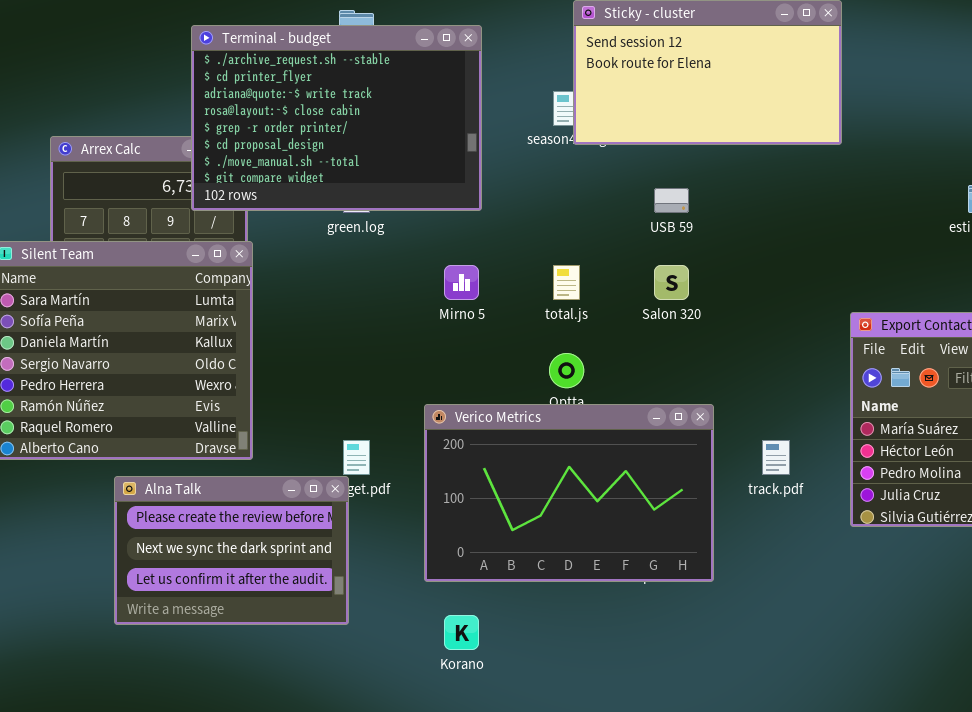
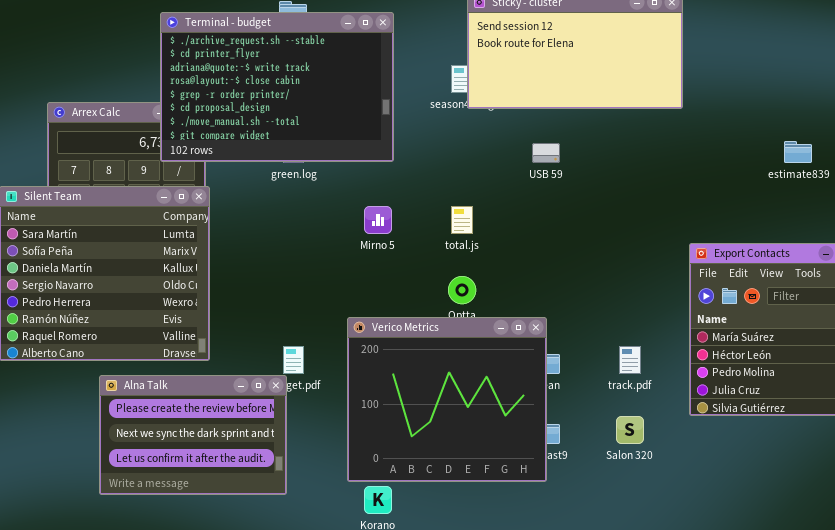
Salon 320: [654,265,689,300] -> [616,416,644,444], moved
Verico Metrics: [424,404,714,582] -> [347,317,547,482], resized

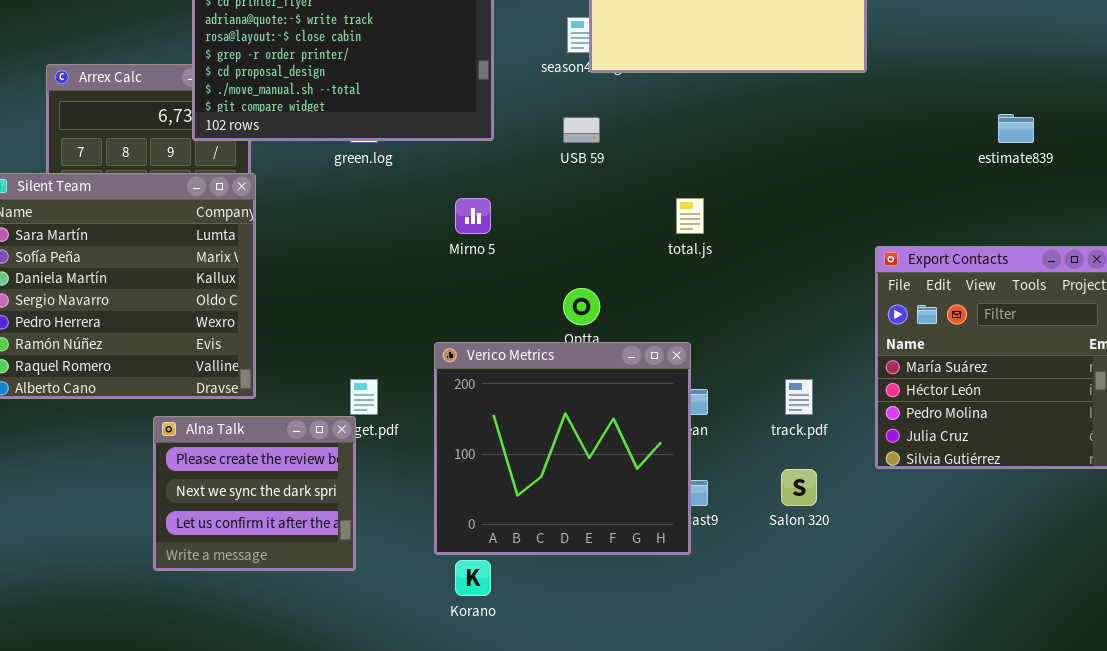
USB 59: [532,143,560,163] -> [563,117,600,143], moved
total.js: [451,206,473,234] -> [676,198,704,234], moved
Alna Talk: [99,375,287,495] -> [153,416,356,571], resized

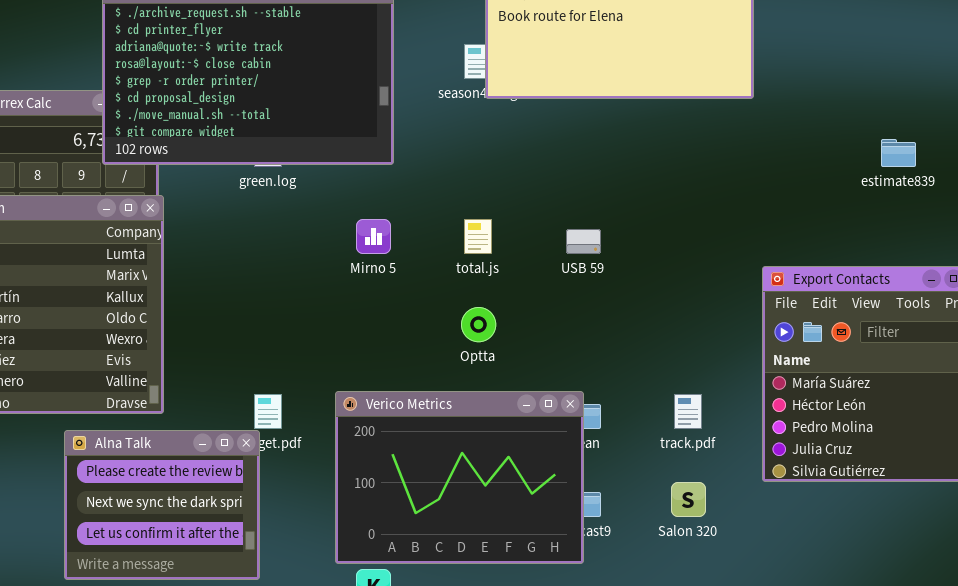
USB 59: [563,117,600,143] -> [566,229,601,254], moved
total.js: [676,198,704,234] -> [464,219,492,254], moved
Verico Metrics: [434,342,691,555] -> [335,391,584,564], resized

